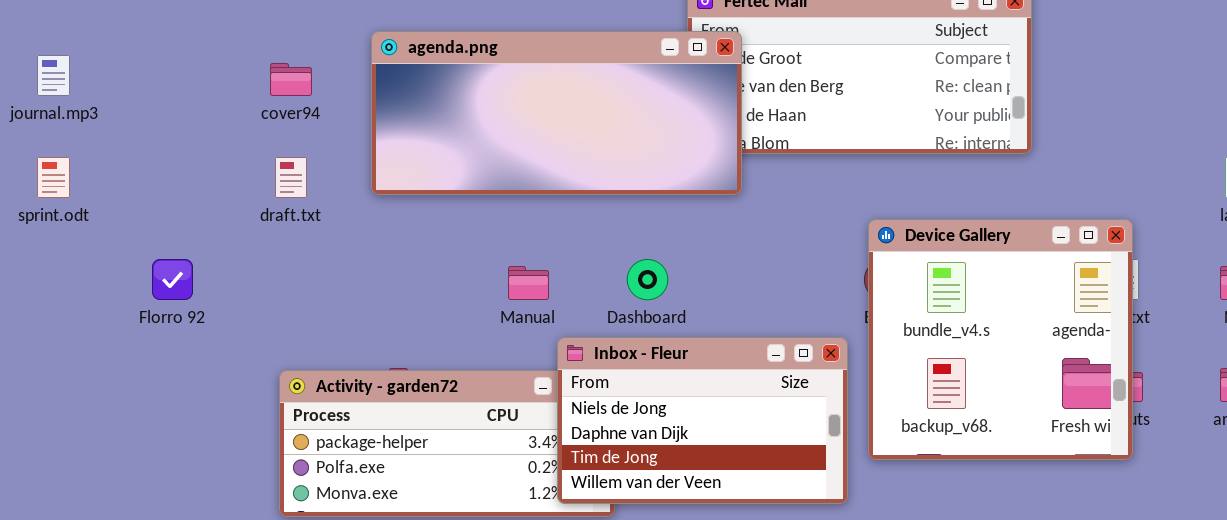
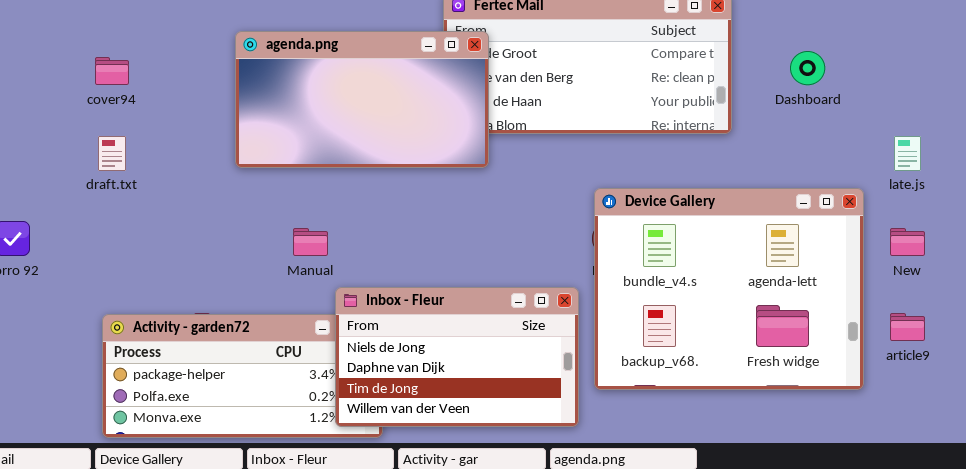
agenda.png: [371,31,742,195] -> [235,31,489,168], resized
Device Gallery: [868,219,1133,460] -> [594,188,864,390], resized
Dashboard: [627,259,668,300] -> [790,51,825,85], moved

